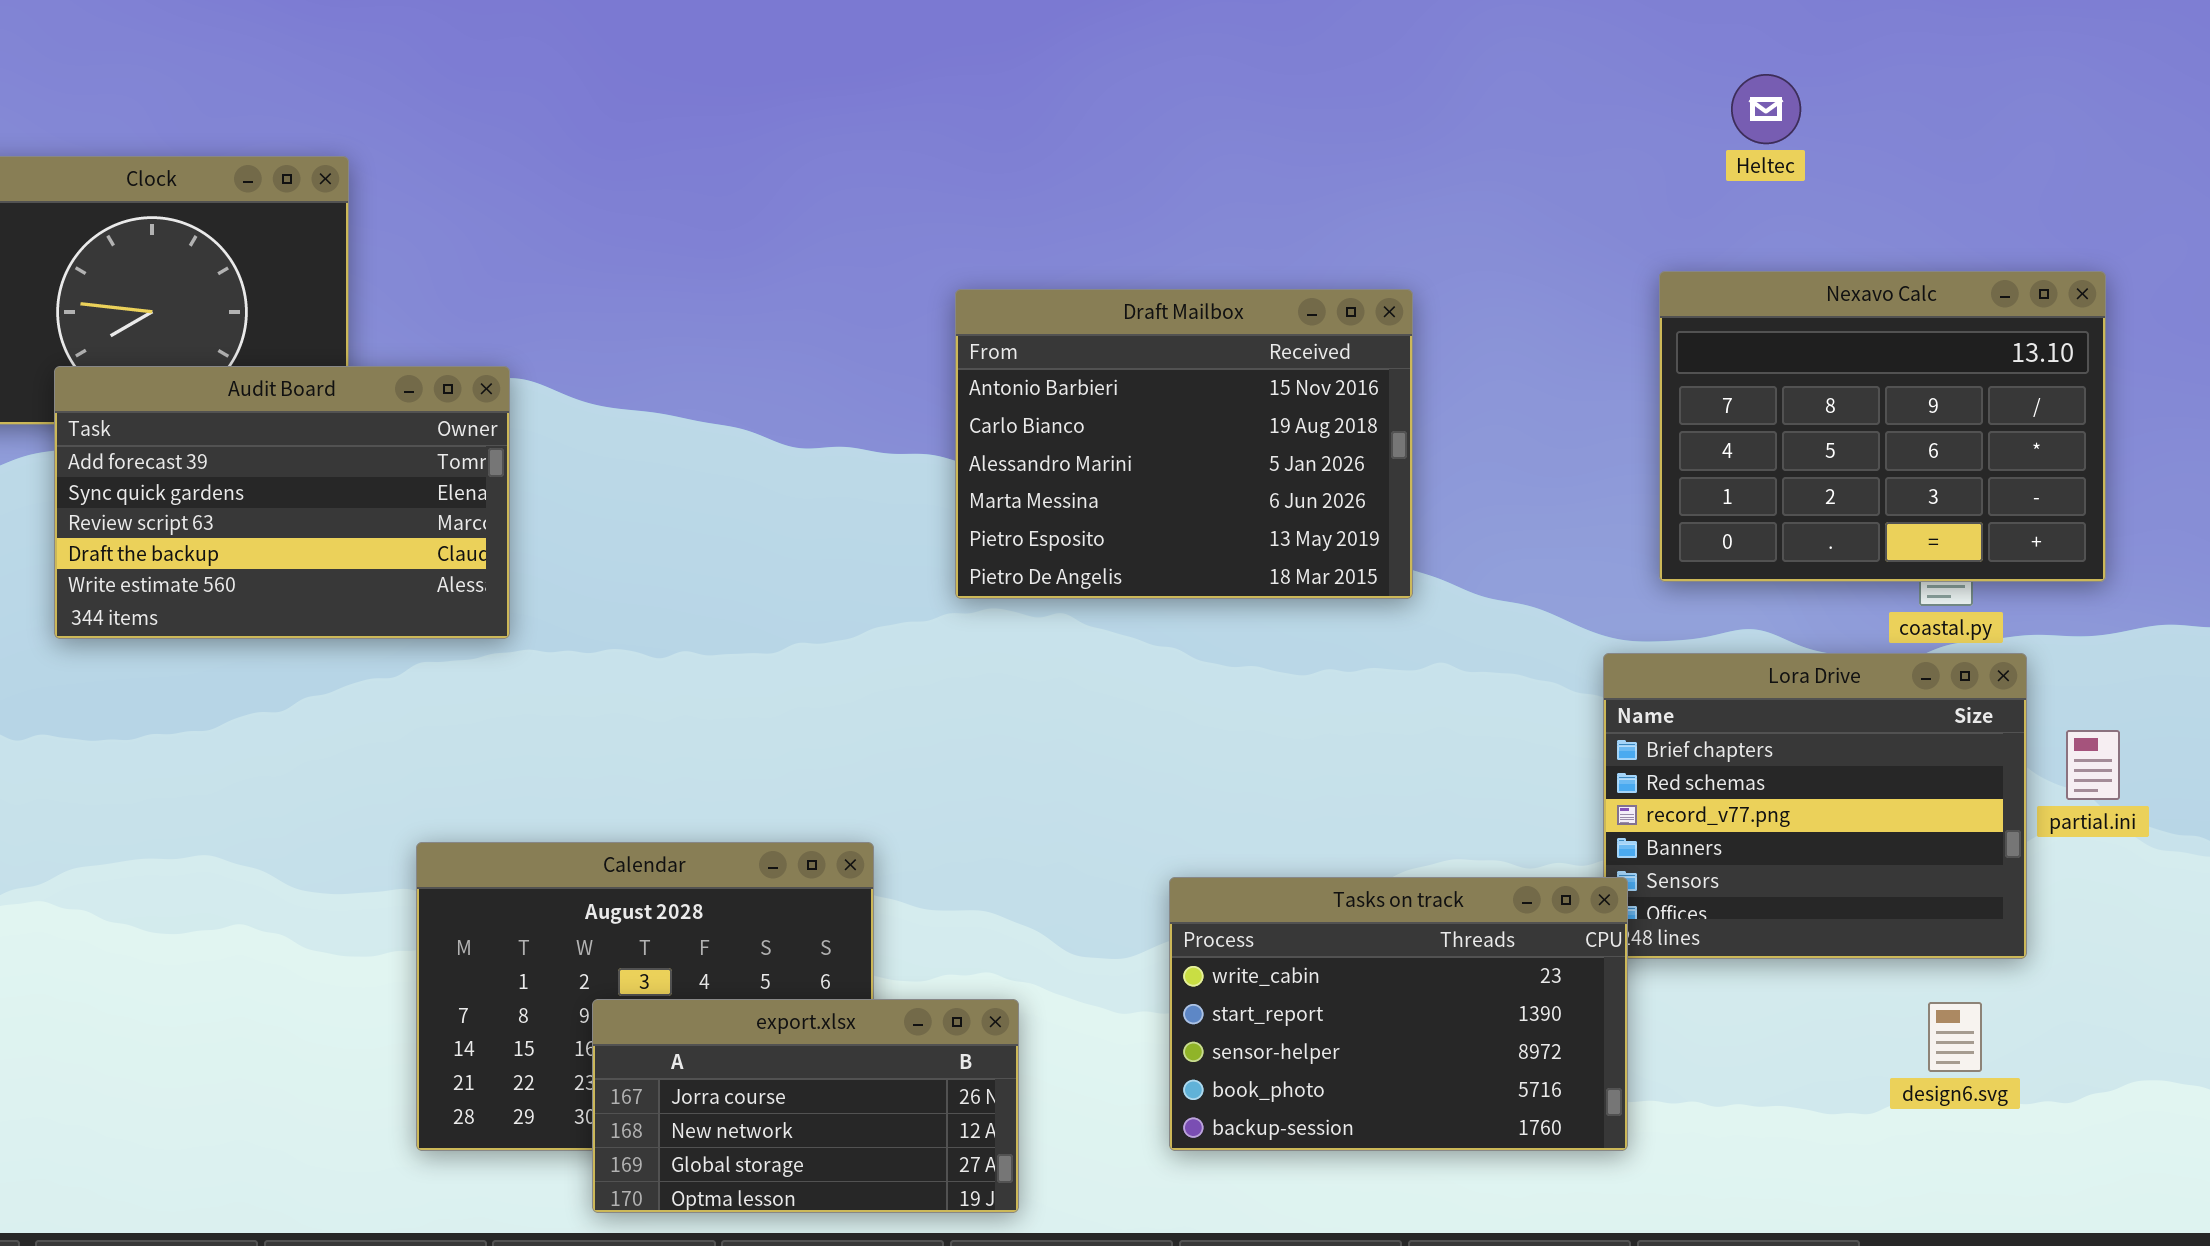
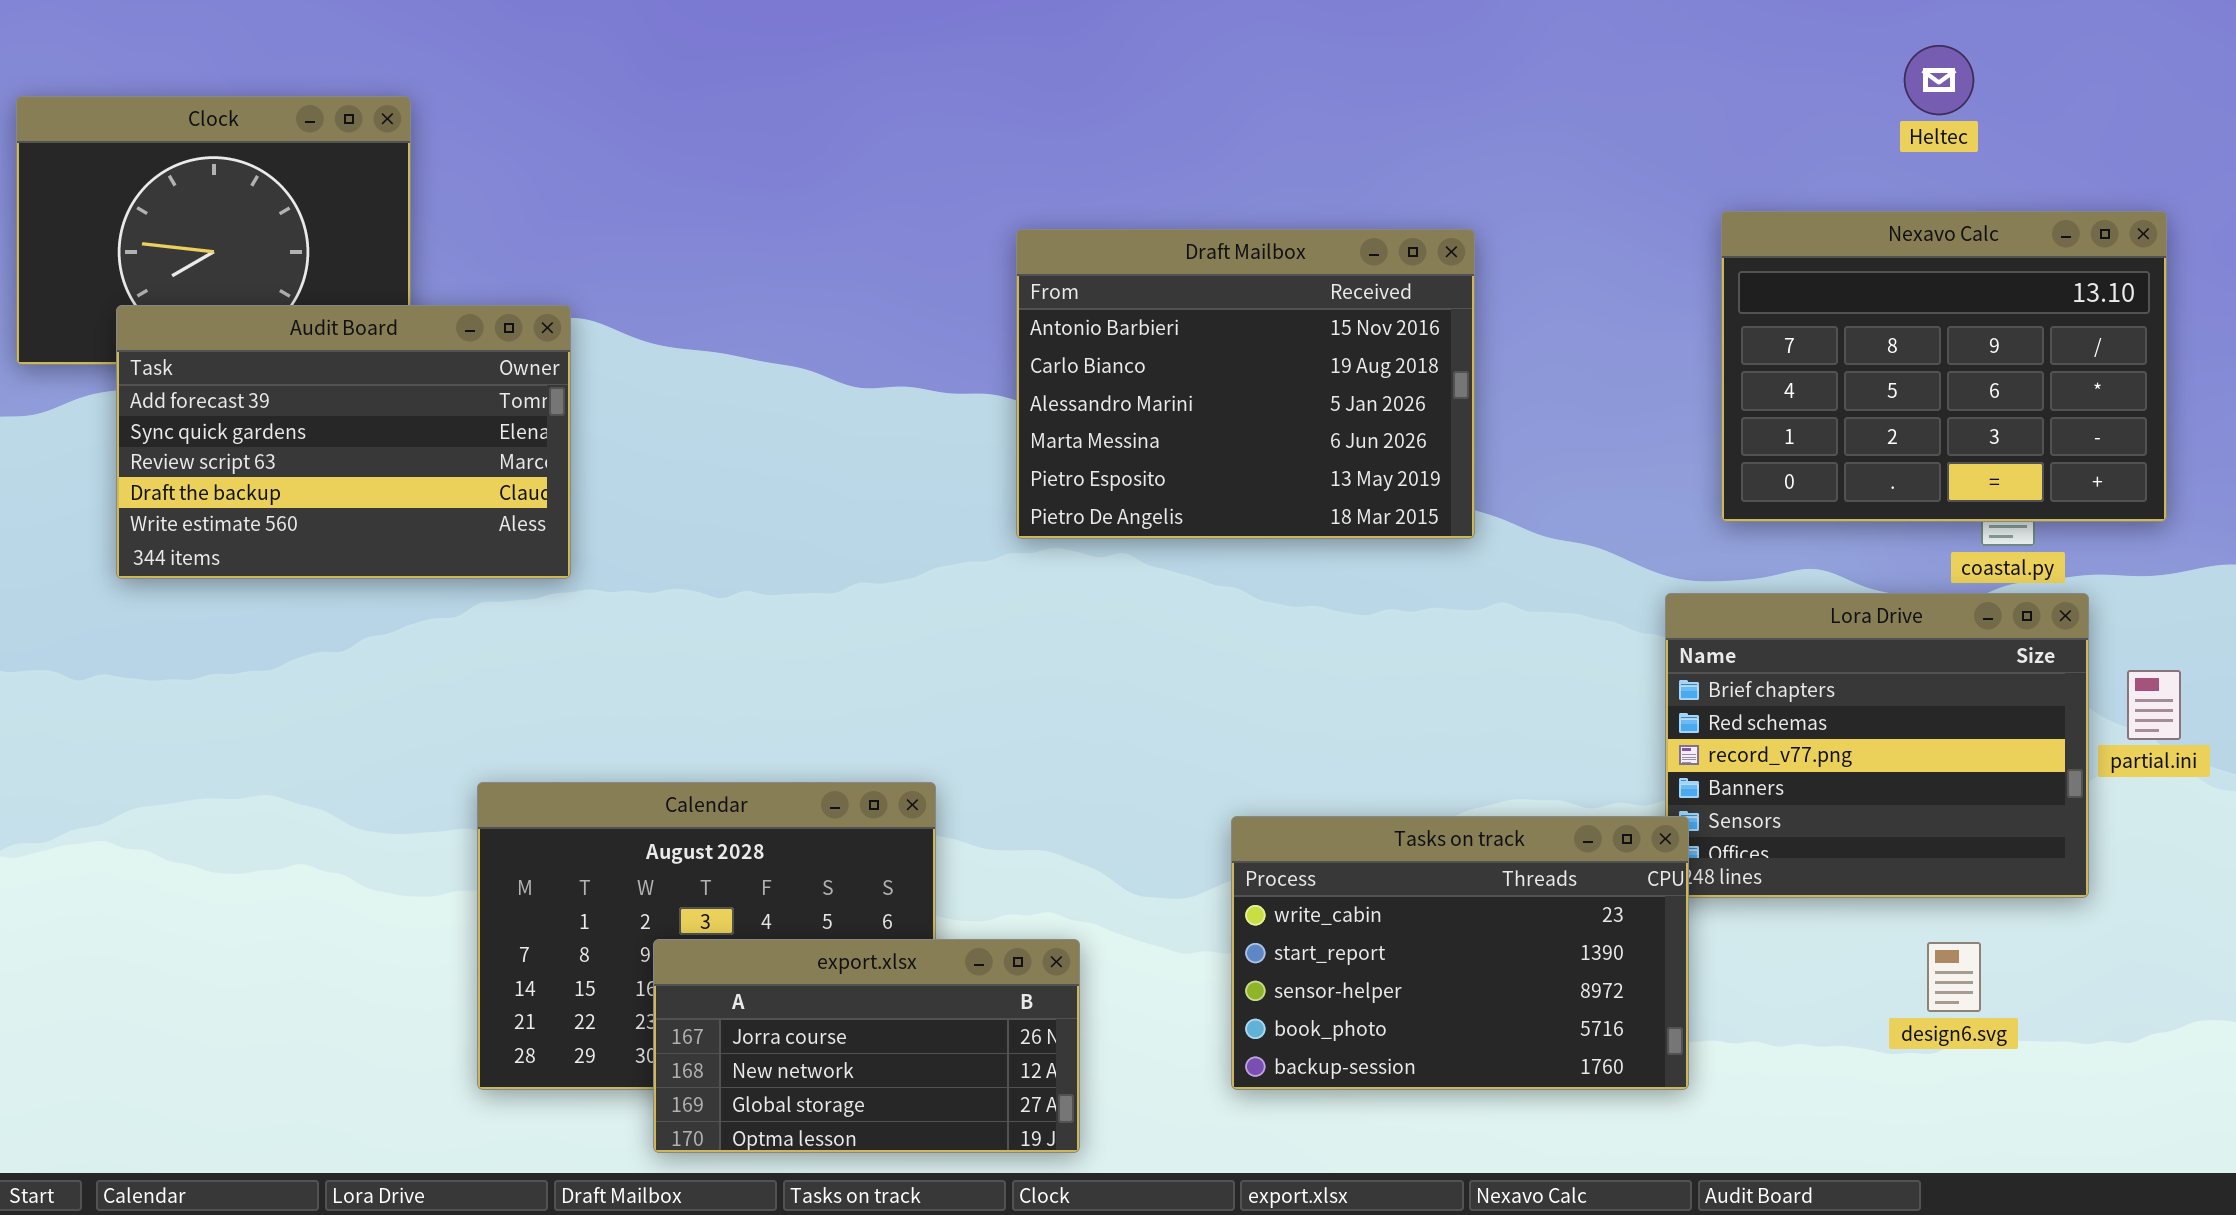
Heltec: [1731,74,1801,144] -> [1904,45,1974,115], moved
design6.svg: [1928,1002,1982,1072] -> [1927,942,1981,1012], moved

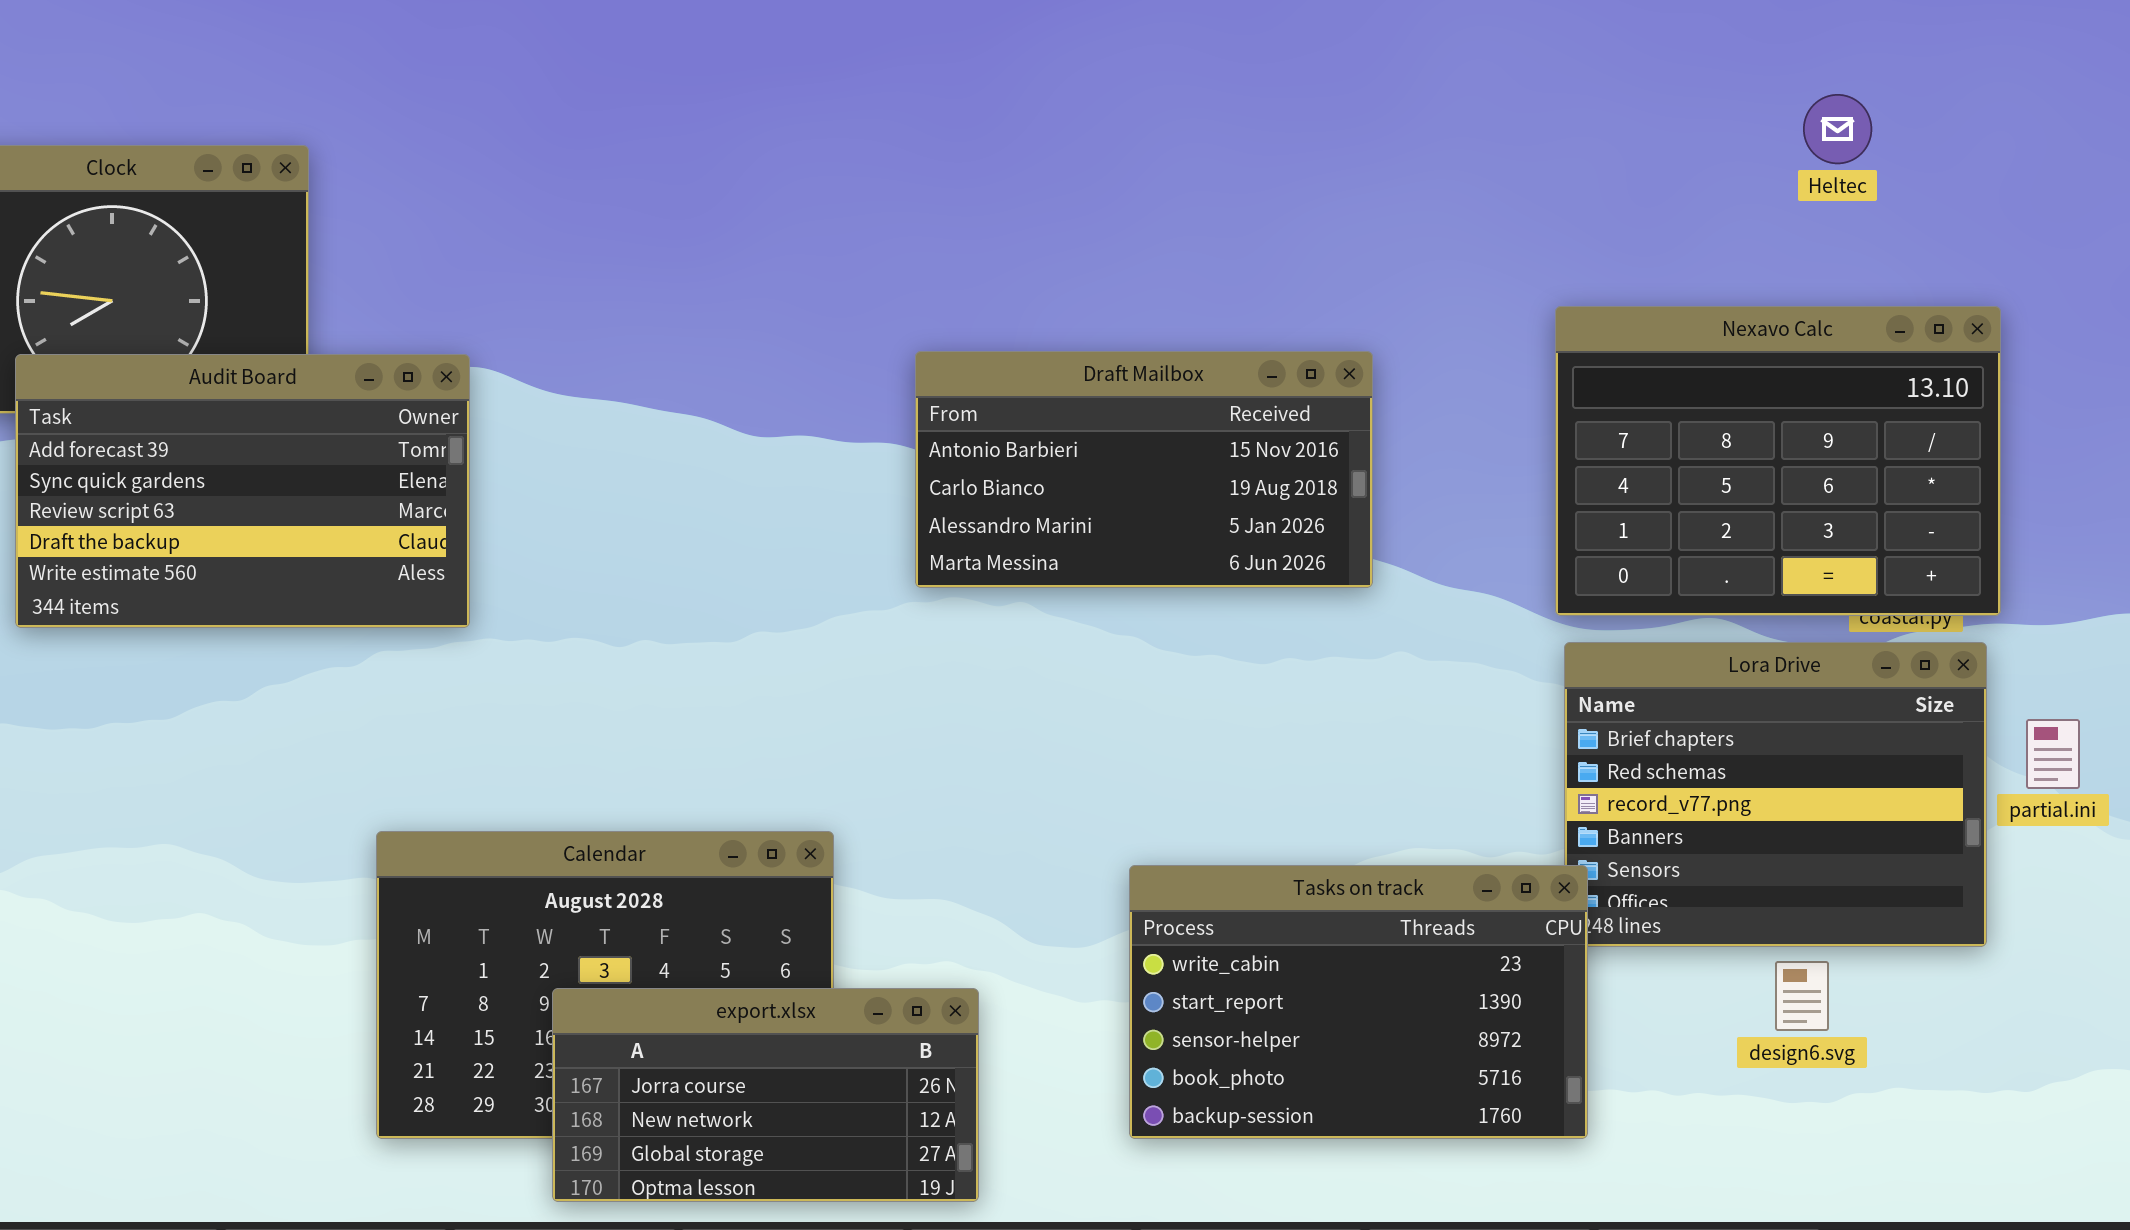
Nexavo Calc: [1721,211,2167,522] -> [1555,306,2001,616], moved
Draft Mailbox: [1016,229,1475,539] -> [915,351,1373,588], resized
design6.svg: [1927,942,1981,1012] -> [1775,961,1829,1031], moved

